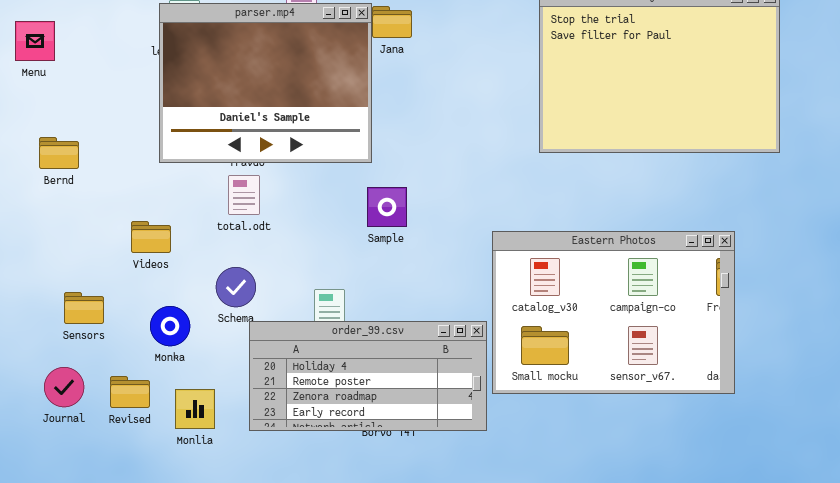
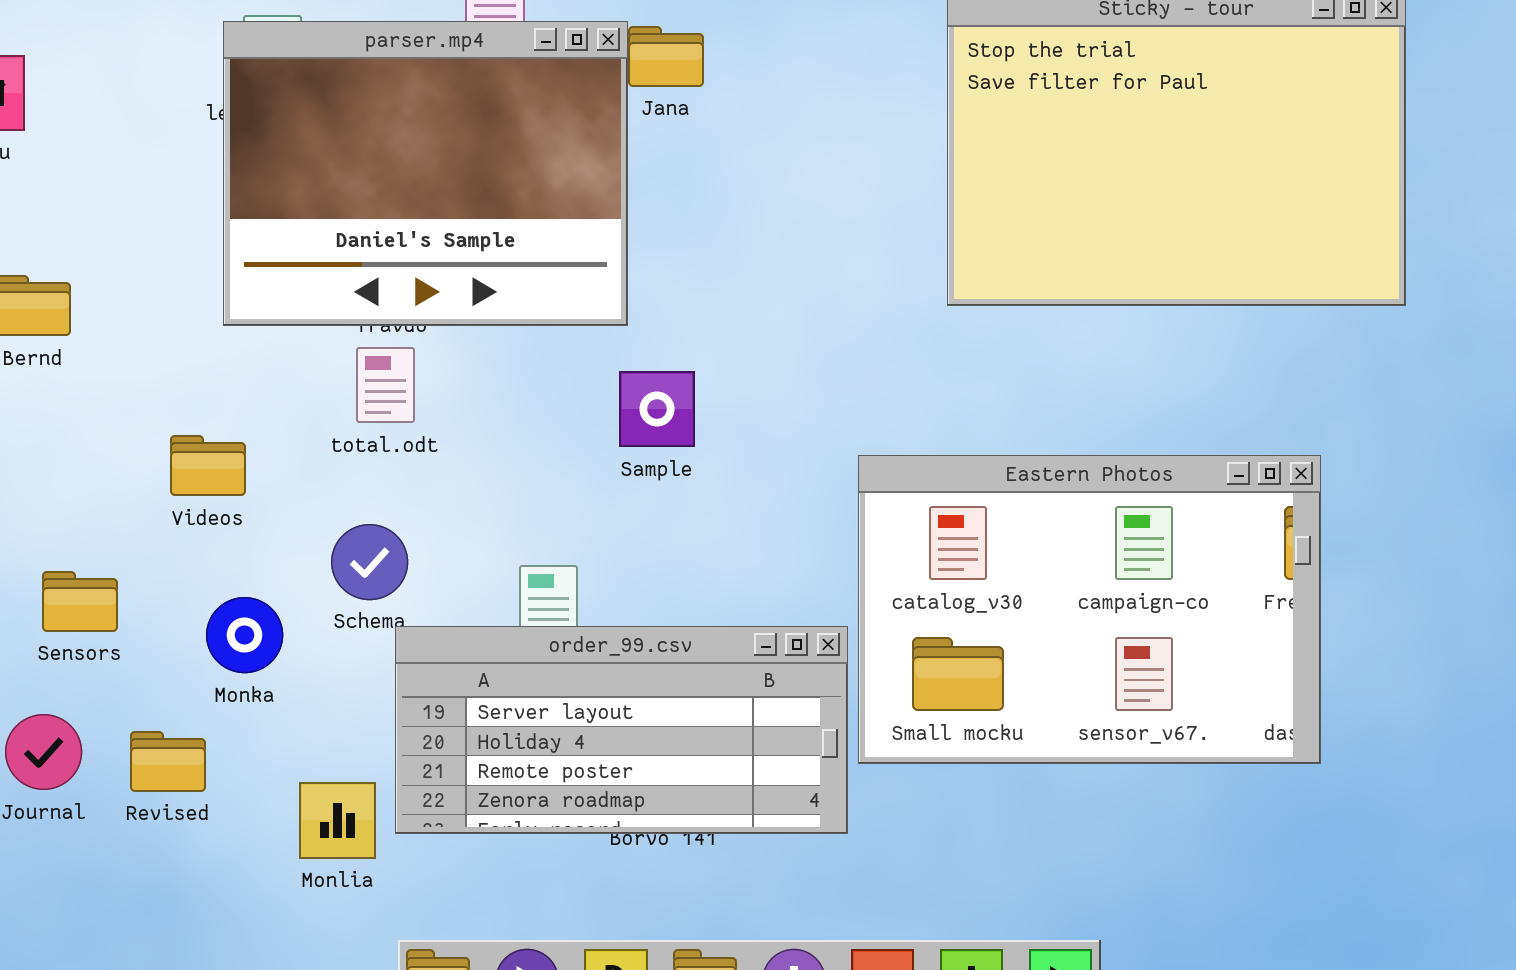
order_99.csv: [249,321,487,431] -> [395,626,848,834], scrolled up 1 row
Monlia: [175,389,215,429] -> [299,782,376,859], moved

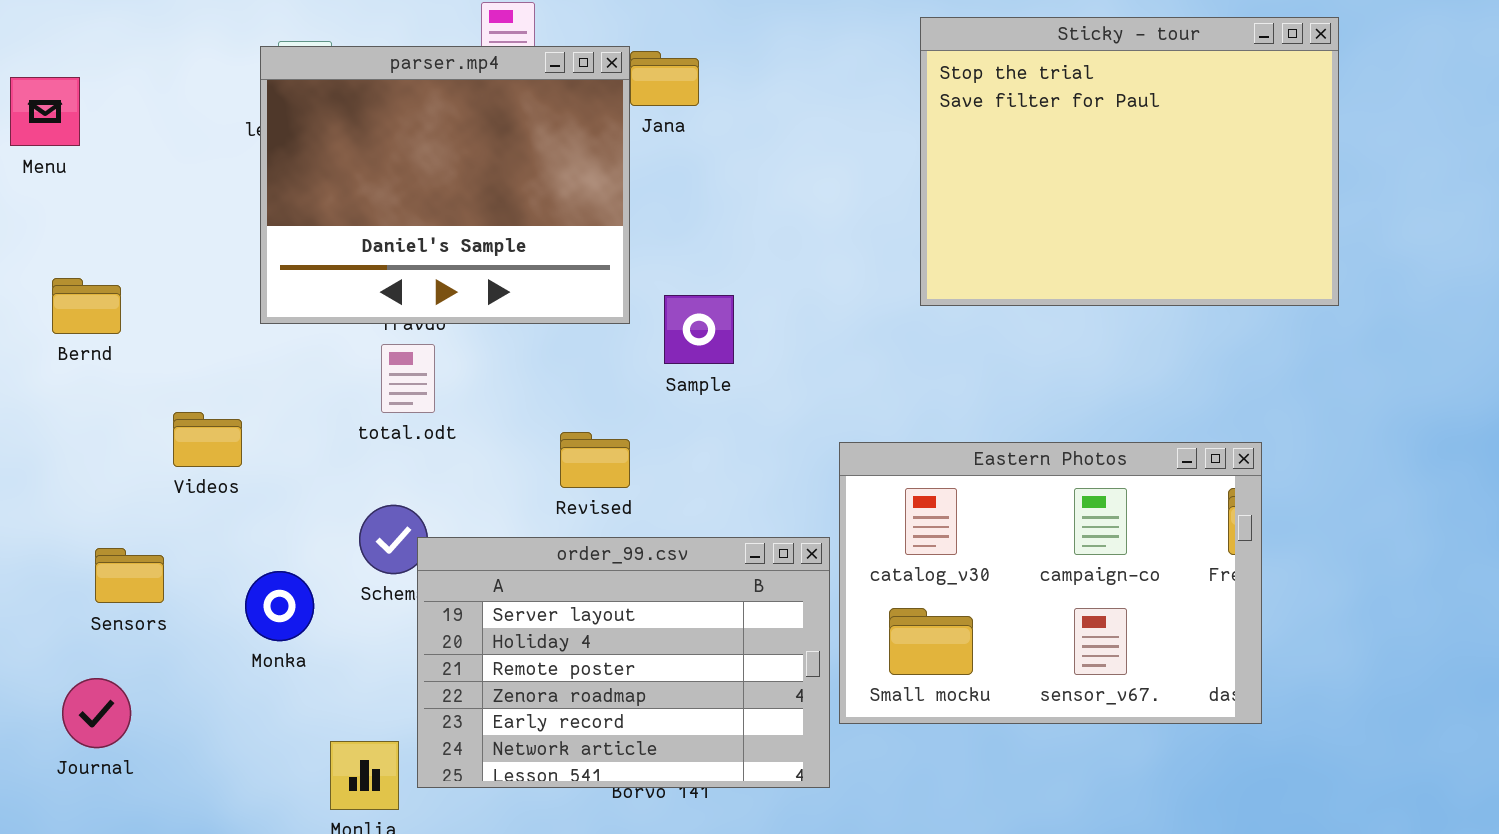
Sample: [619,371,695,447] -> [664,295,734,364], moved
Videos: [170,435,246,496] -> [173,412,242,467], moved
order_99.csv: [395,626,848,834] -> [417,537,830,788], resized
Revised: [130,731,206,792] -> [560,432,630,488], moved

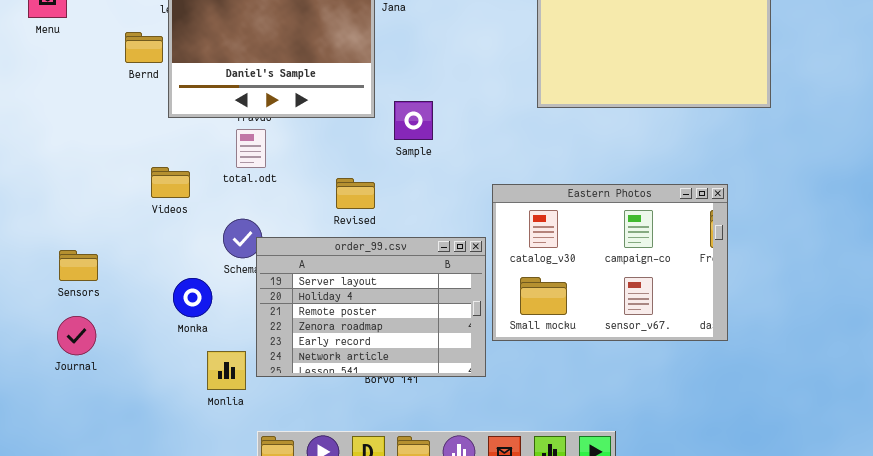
Bernd: [52,278,121,334] -> [125,32,163,63], moved
Videos: [173,412,242,467] -> [151,167,190,198], moved
Sensors: [95,548,164,603] -> [59,250,98,281], moved
Monka: [245,571,314,641] -> [173,278,212,317], moved

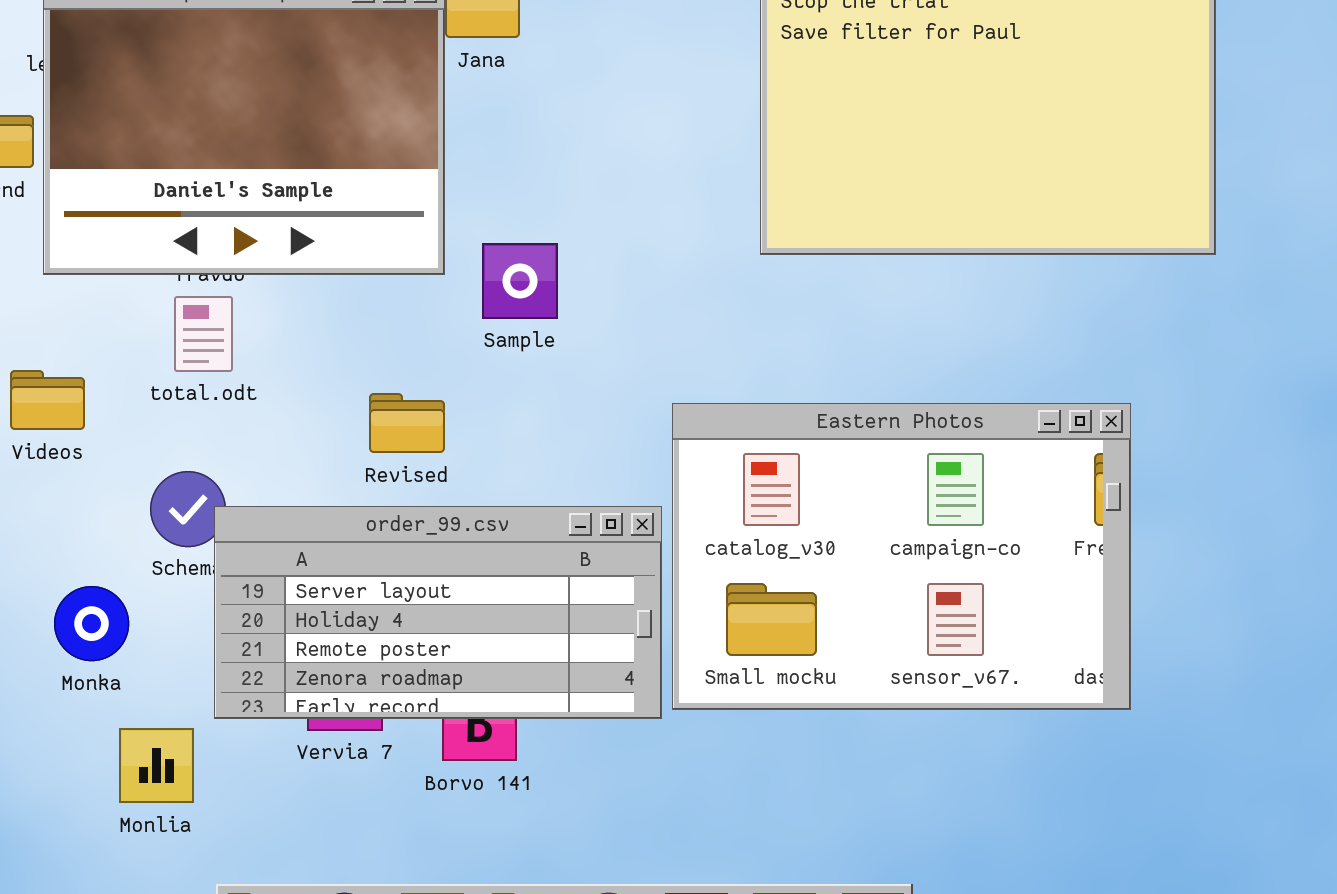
order_99.csv: [256,237,486,377] -> [214,506,662,719], resized

